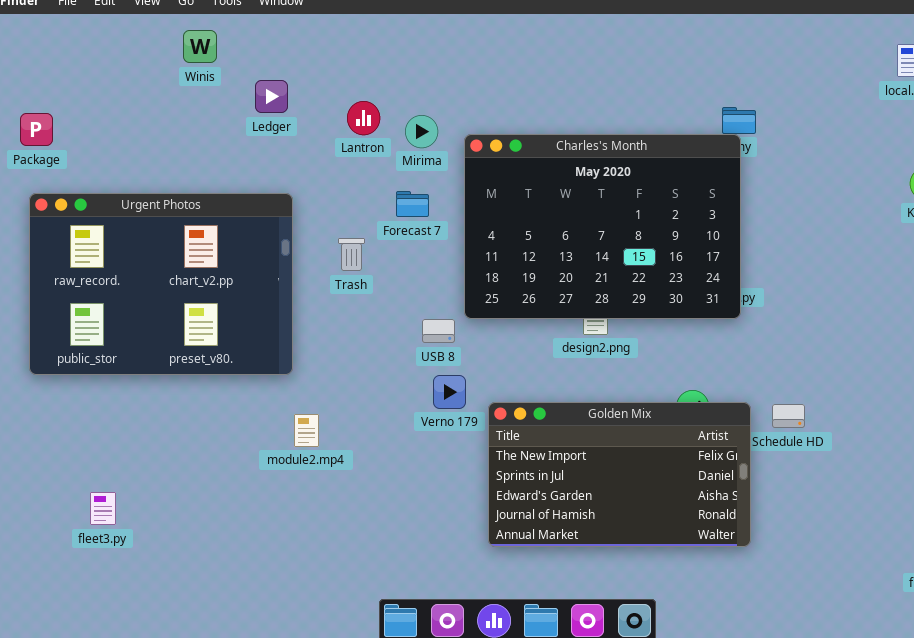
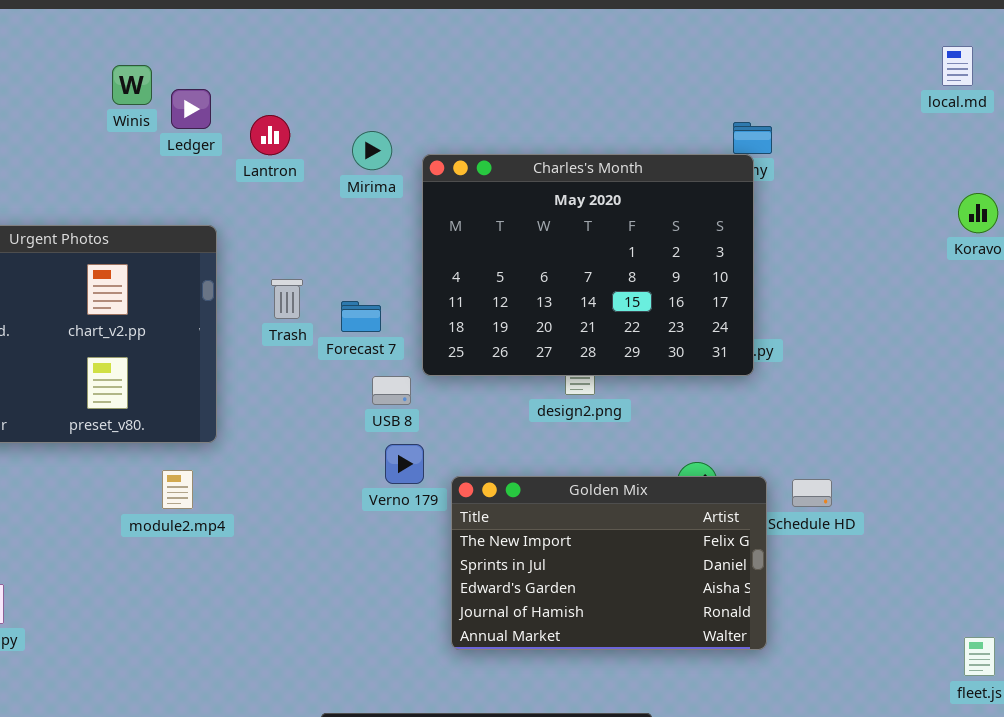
Winis: [183,30,217,63] -> [112,65,152,105], moved
Lantron: [347,101,380,135] -> [250,115,290,155], moved
Forecast 7: [396,191,429,217] -> [341,301,381,332], moved
module2.mp4: [294,414,319,447] -> [162,470,193,509], moved

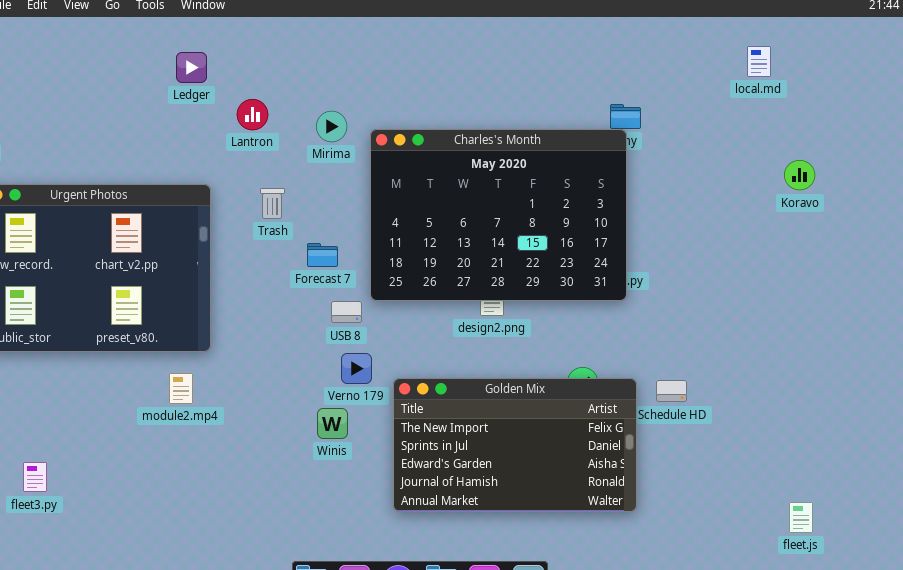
local.md: [942,46,973,86] -> [747,46,771,77], moved
Winis: [112,65,152,105] -> [317,408,348,439], moved
Ledger: [171,89,211,129] -> [176,52,207,83], moved
Trash: [271,279,303,319] -> [260,188,285,219], moved

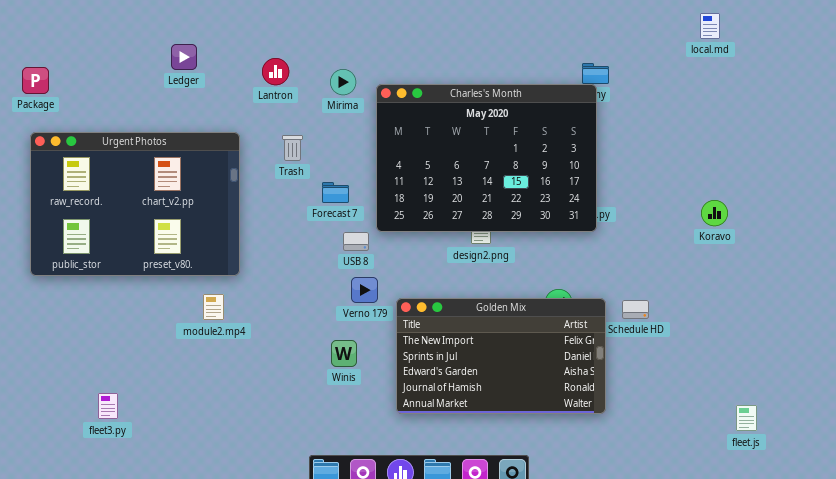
Ledger: [176,52,207,83] -> [171,44,197,70], moved
Koravo: [784,160,815,190] -> [701,200,728,226], moved
Winis: [317,408,348,439] -> [331,340,357,367], moved
fleet3.py: [23,462,47,492] -> [98,393,118,419], moved

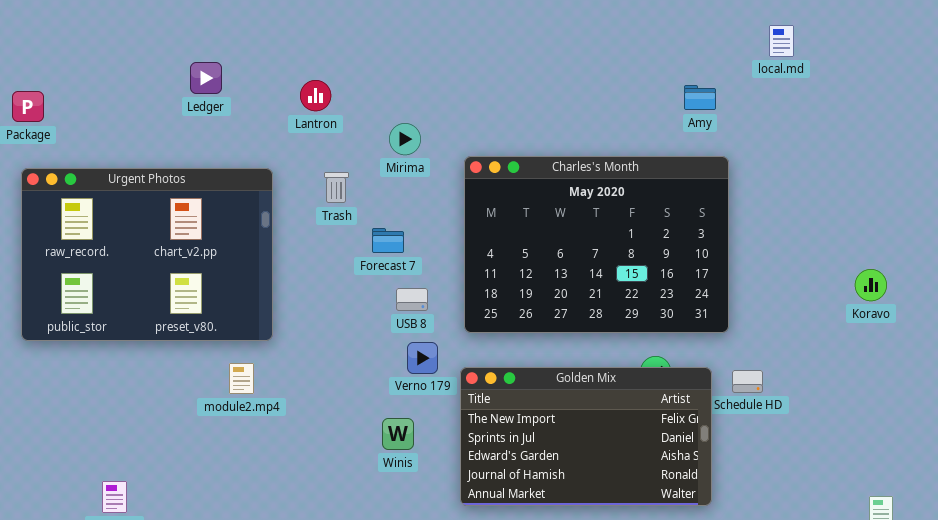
local.md: [700,13,720,39] -> [769,25,794,57], moved
Mirima: [330,69,356,95] -> [389,123,421,155], moved
Charles's Month: [376,84,597,232] -> [464,156,729,333], moved
Koravo: [701,200,728,226] -> [855,269,887,301], moved

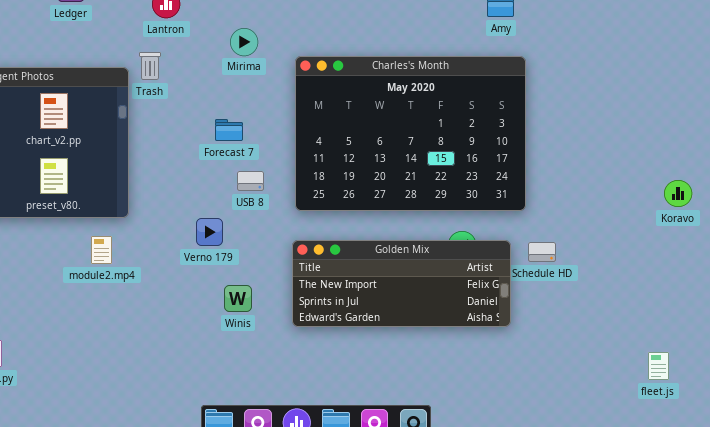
Trash: [324,172,349,203] -> [139,52,161,80], moved
Koravo: [855,269,887,301] -> [664,180,692,207], moved
Verno 179: [407,342,438,374] -> [196,218,223,246], moved
Golden Mix: [460,367,712,506] -> [292,240,511,327], resized

